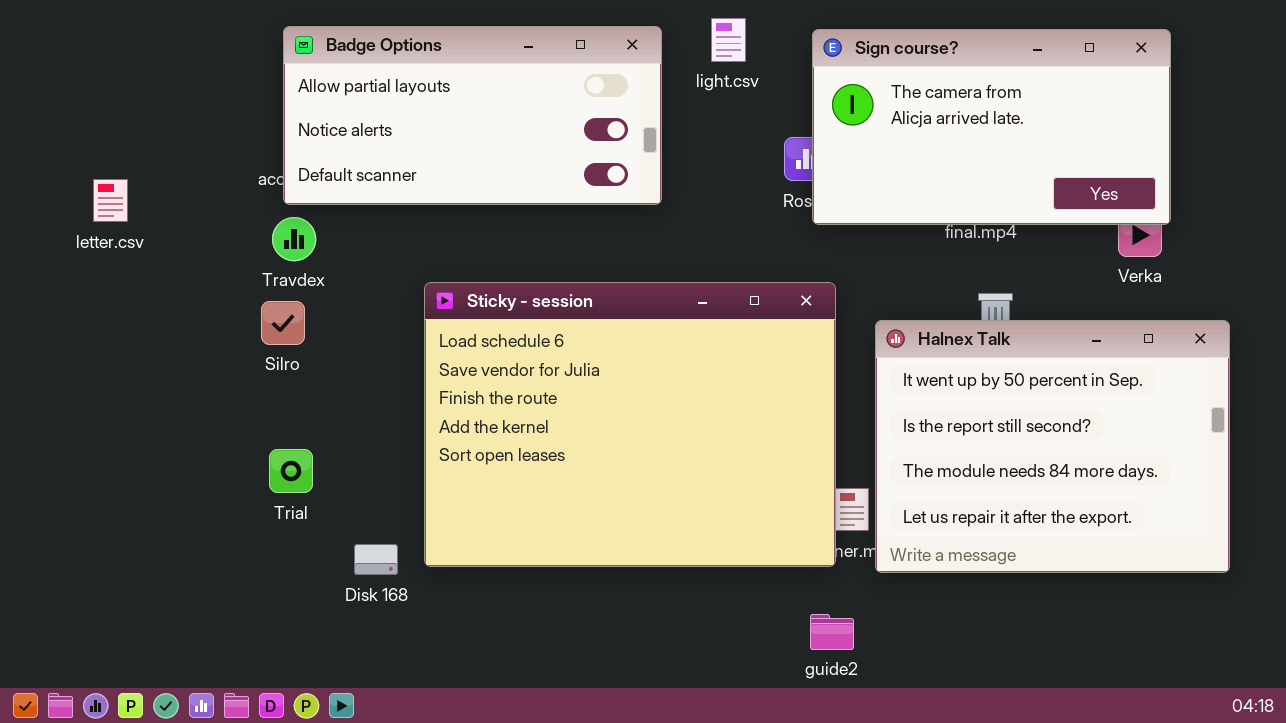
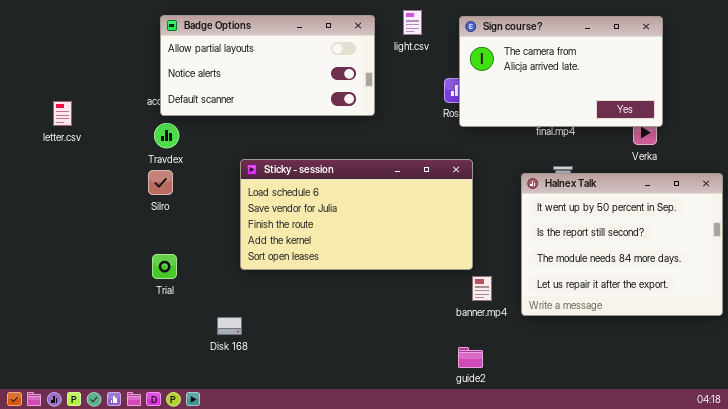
Sticky - session: [424,282,836,567] -> [240,159,473,270], resized
Halnex Talk: [875,320,1230,573] -> [521,173,723,316], moved
Disk 168: [354,544,398,575] -> [217,317,242,335], moved

